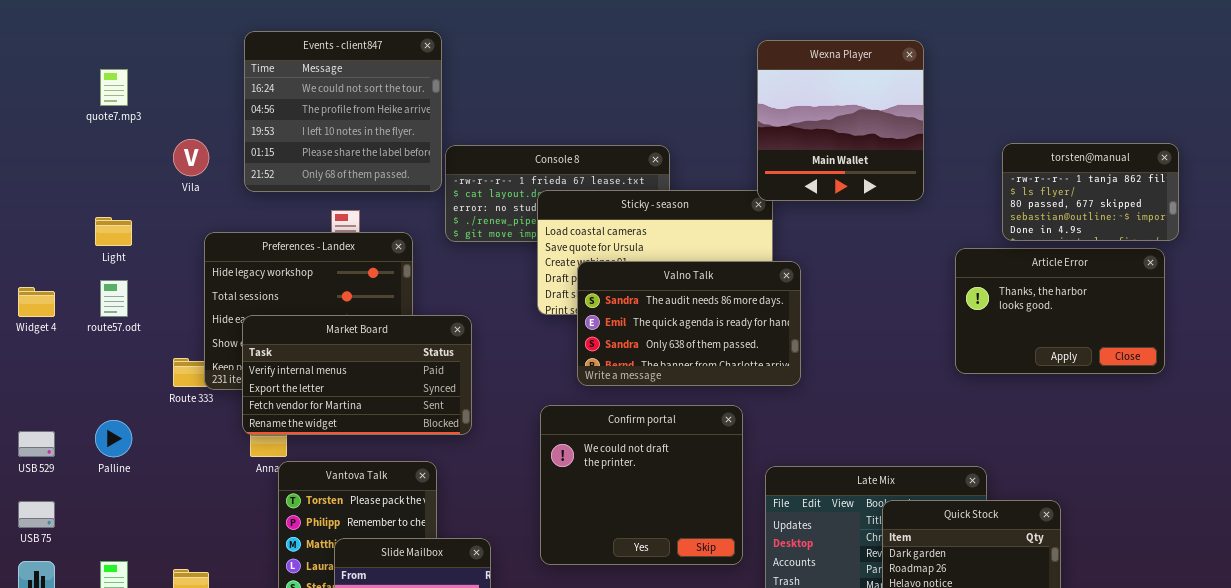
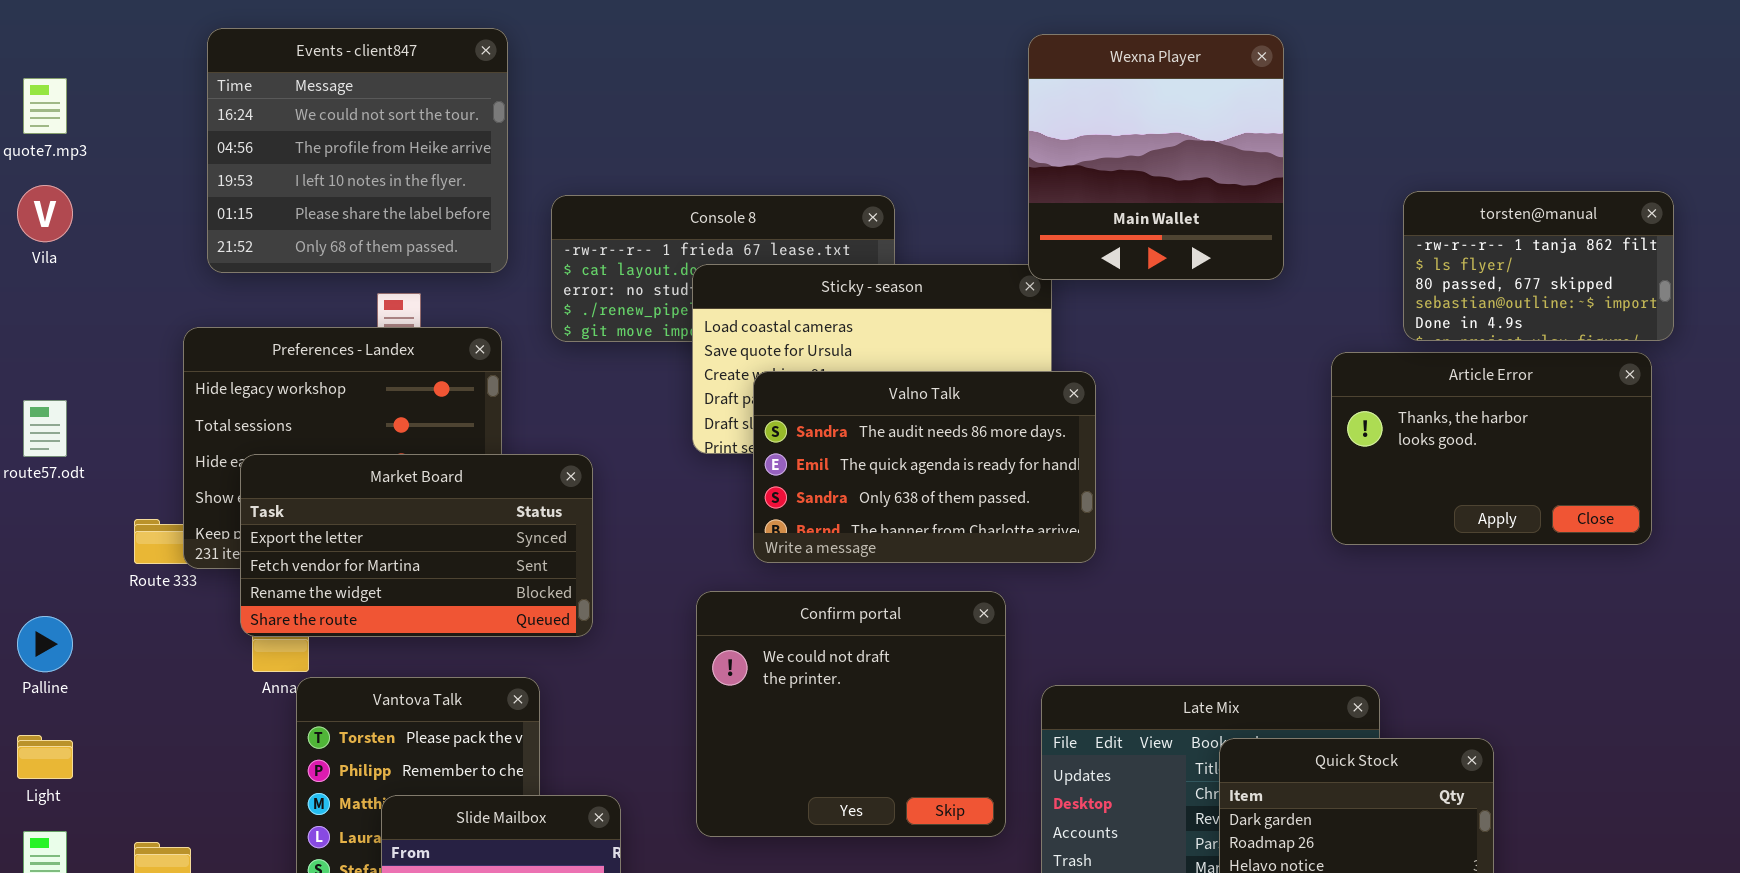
Events - client847: [244,31,442,192] -> [207,28,508,273], moved
Vila: [173,139,209,176] -> [17,185,73,242], moved
Light: [95,217,132,246] -> [17,735,73,779], moved
Market Board: [242,315,472,435] -> [240,454,593,637], scrolled down 1 row

